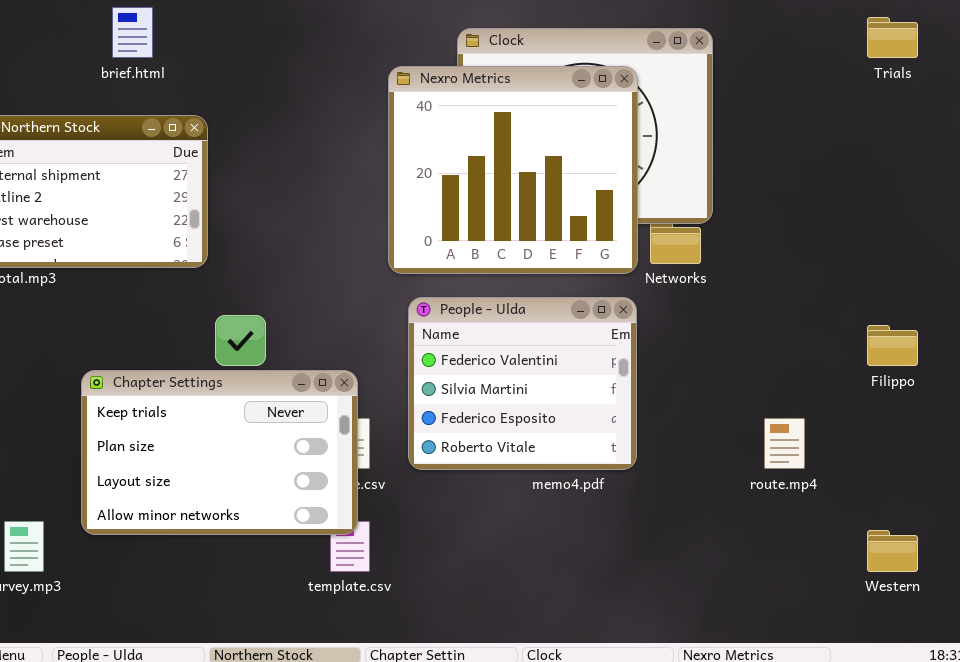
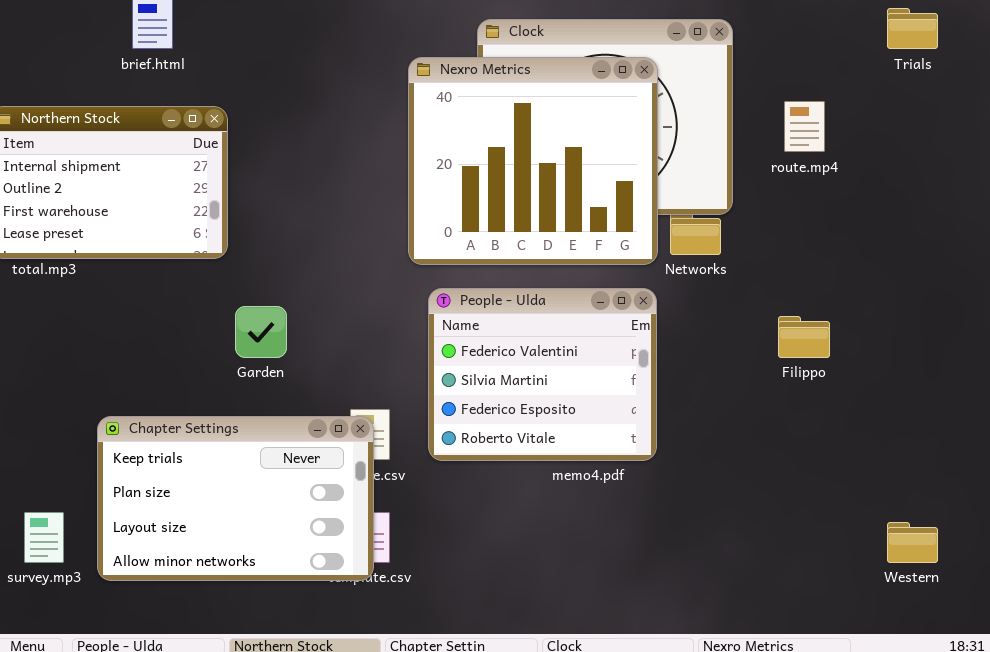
Filippo: [867,325,918,366] -> [778,316,830,358], moved
Chapter Settings: [81,370,358,535] -> [97,416,374,581], moved
route.mp4: [764,418,805,469] -> [784,101,825,152], moved

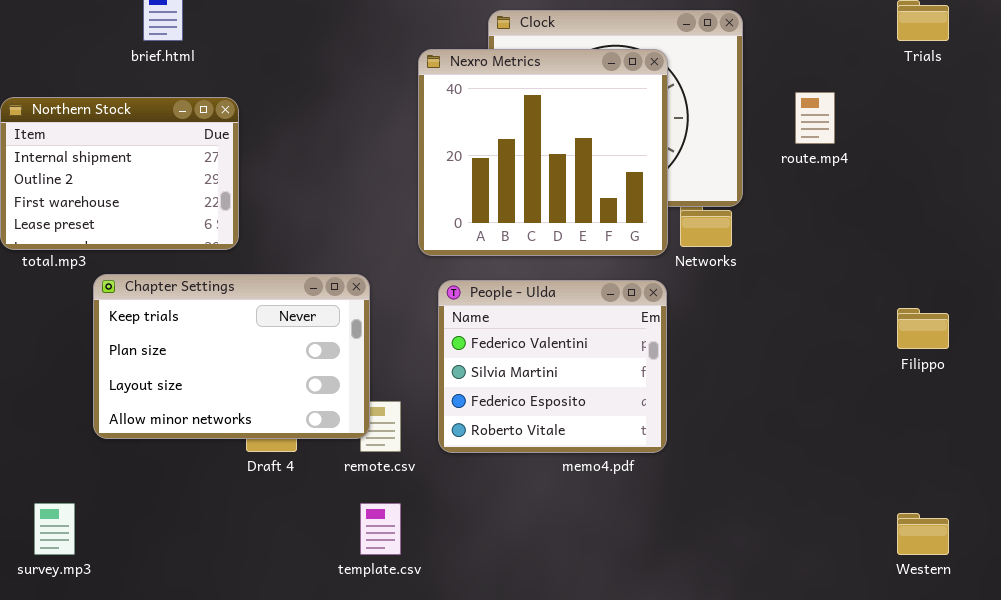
Filippo: [778,316,830,358] -> [897,308,949,349], moved
Chapter Settings: [97,416,374,581] -> [93,274,370,439], moved

